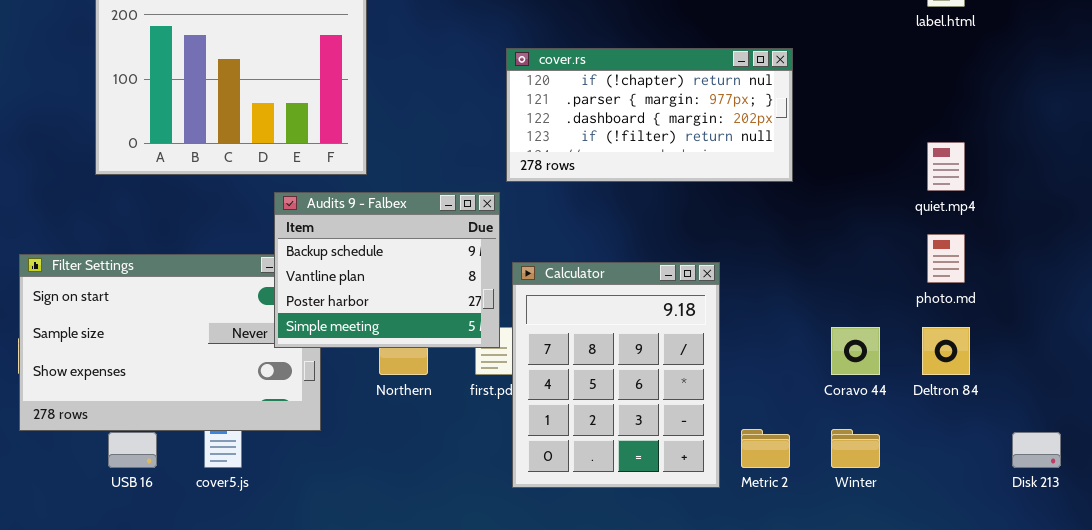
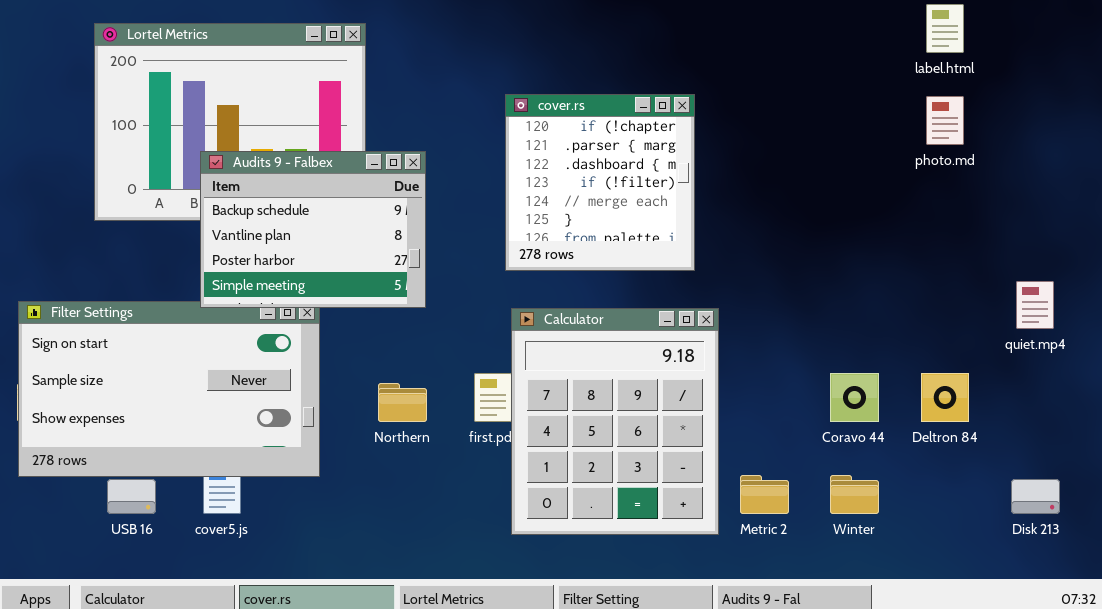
cover.rs: [506,48,793,182] -> [505,94,695,271], resized
quiet.mp4: [927,142,965,191] -> [1016,281,1054,329], moved
Audits 9 - Falbex: [274,192,500,348] -> [200,151,426,308], moved
photo.md: [927,234,965,283] -> [926,96,964,145], moved

